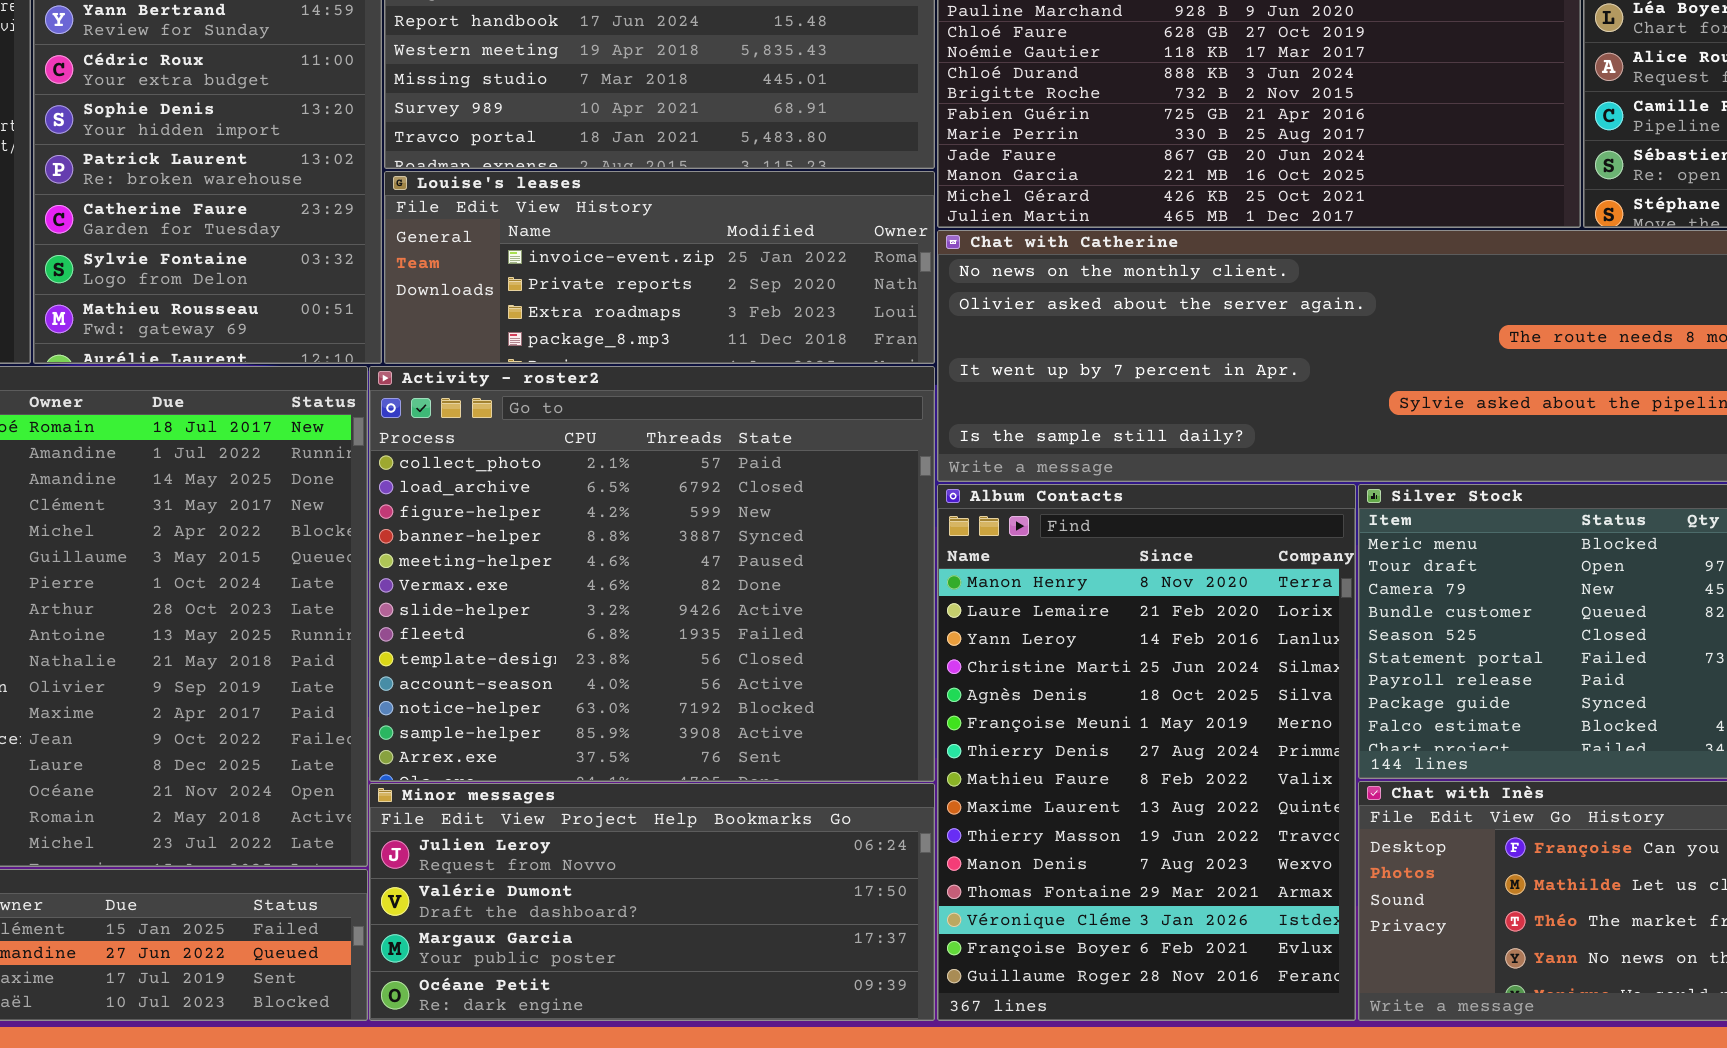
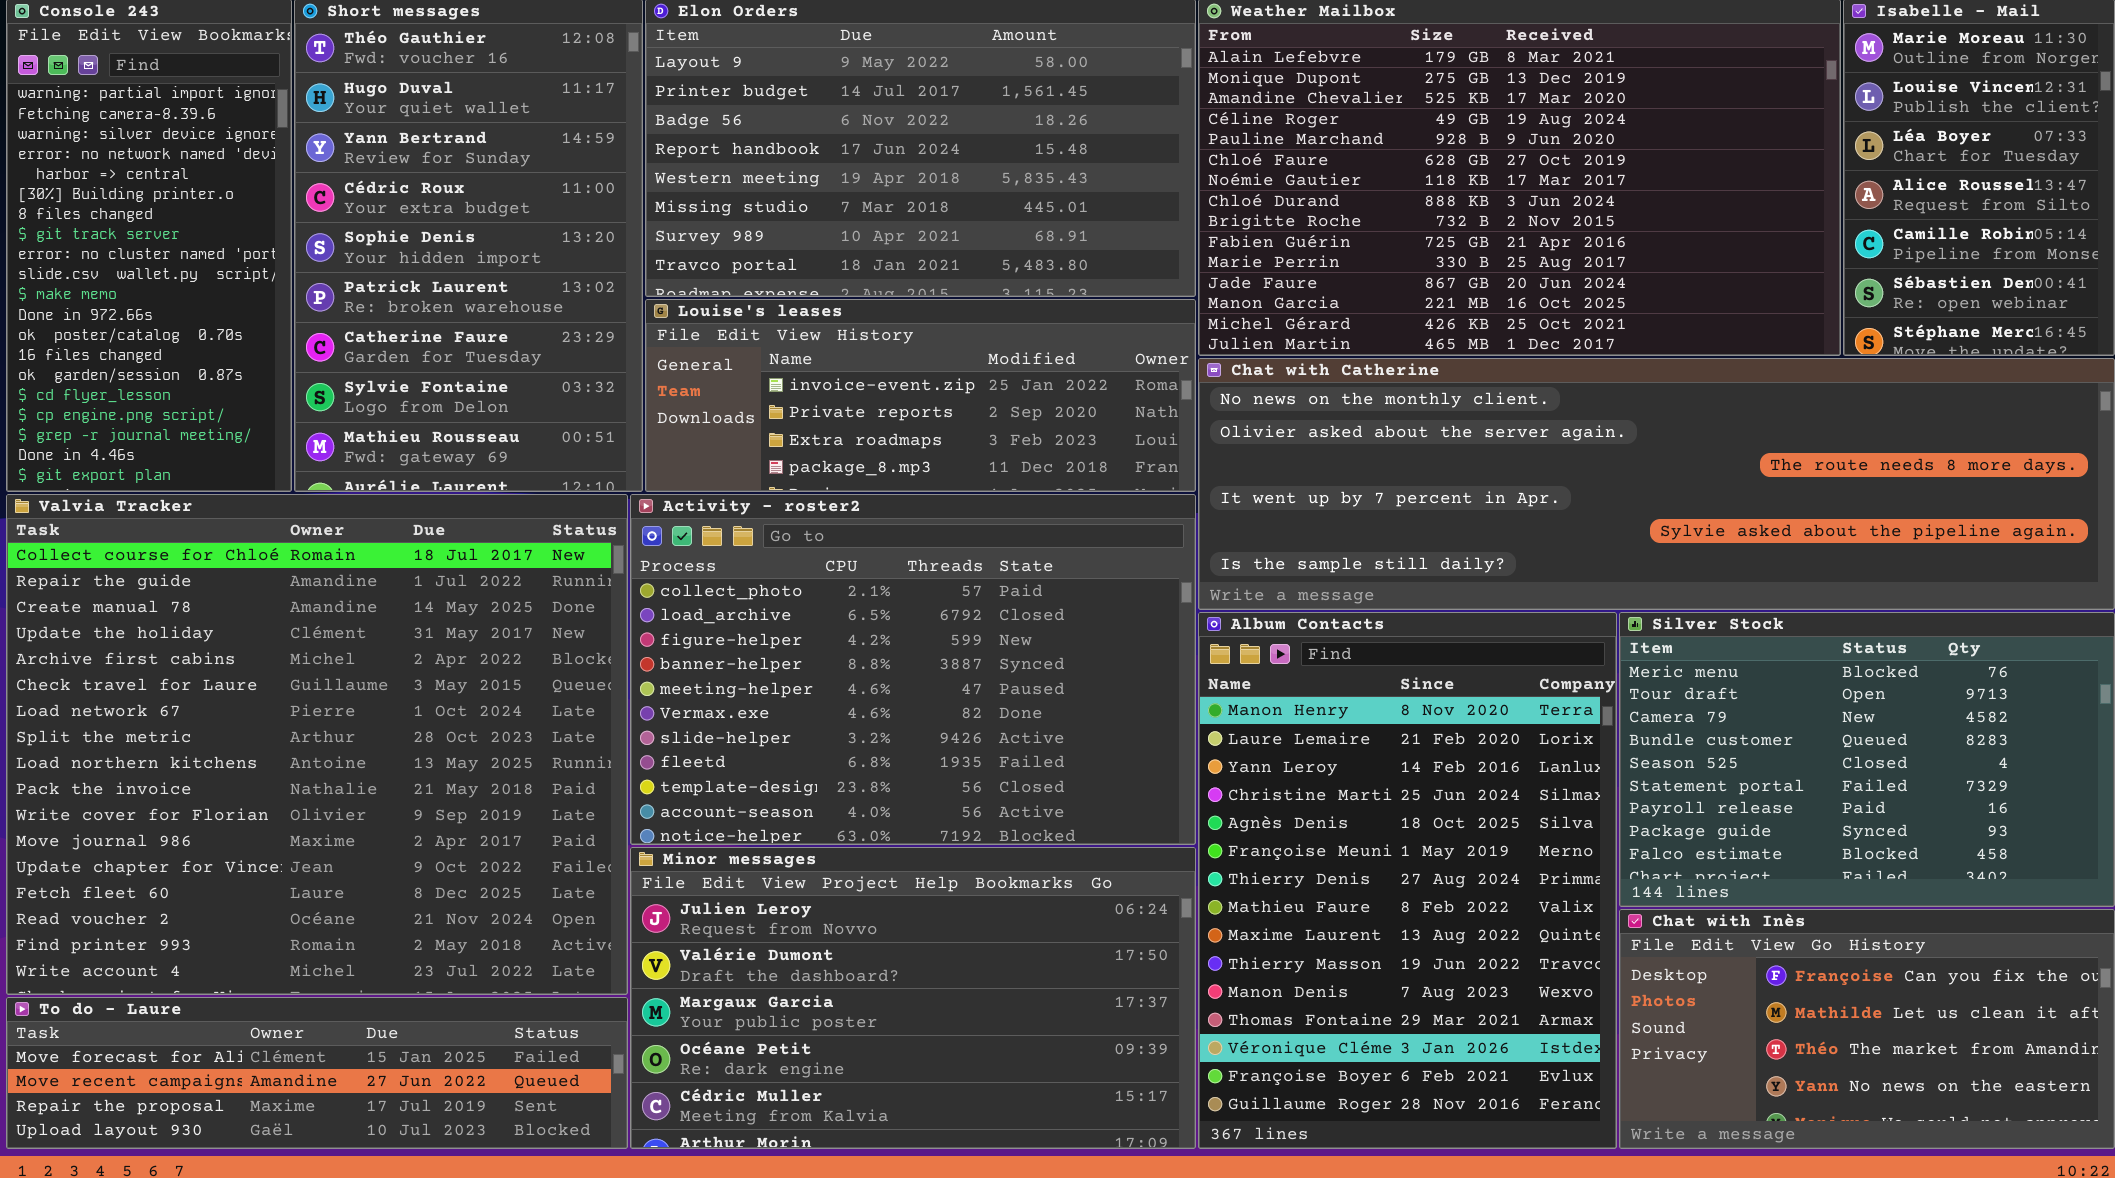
Activity - roster2: [369,366,935,782] -> [630,494,1196,845], resized
Minor messages: [369,783,935,1021] -> [630,847,1196,1149], resized

